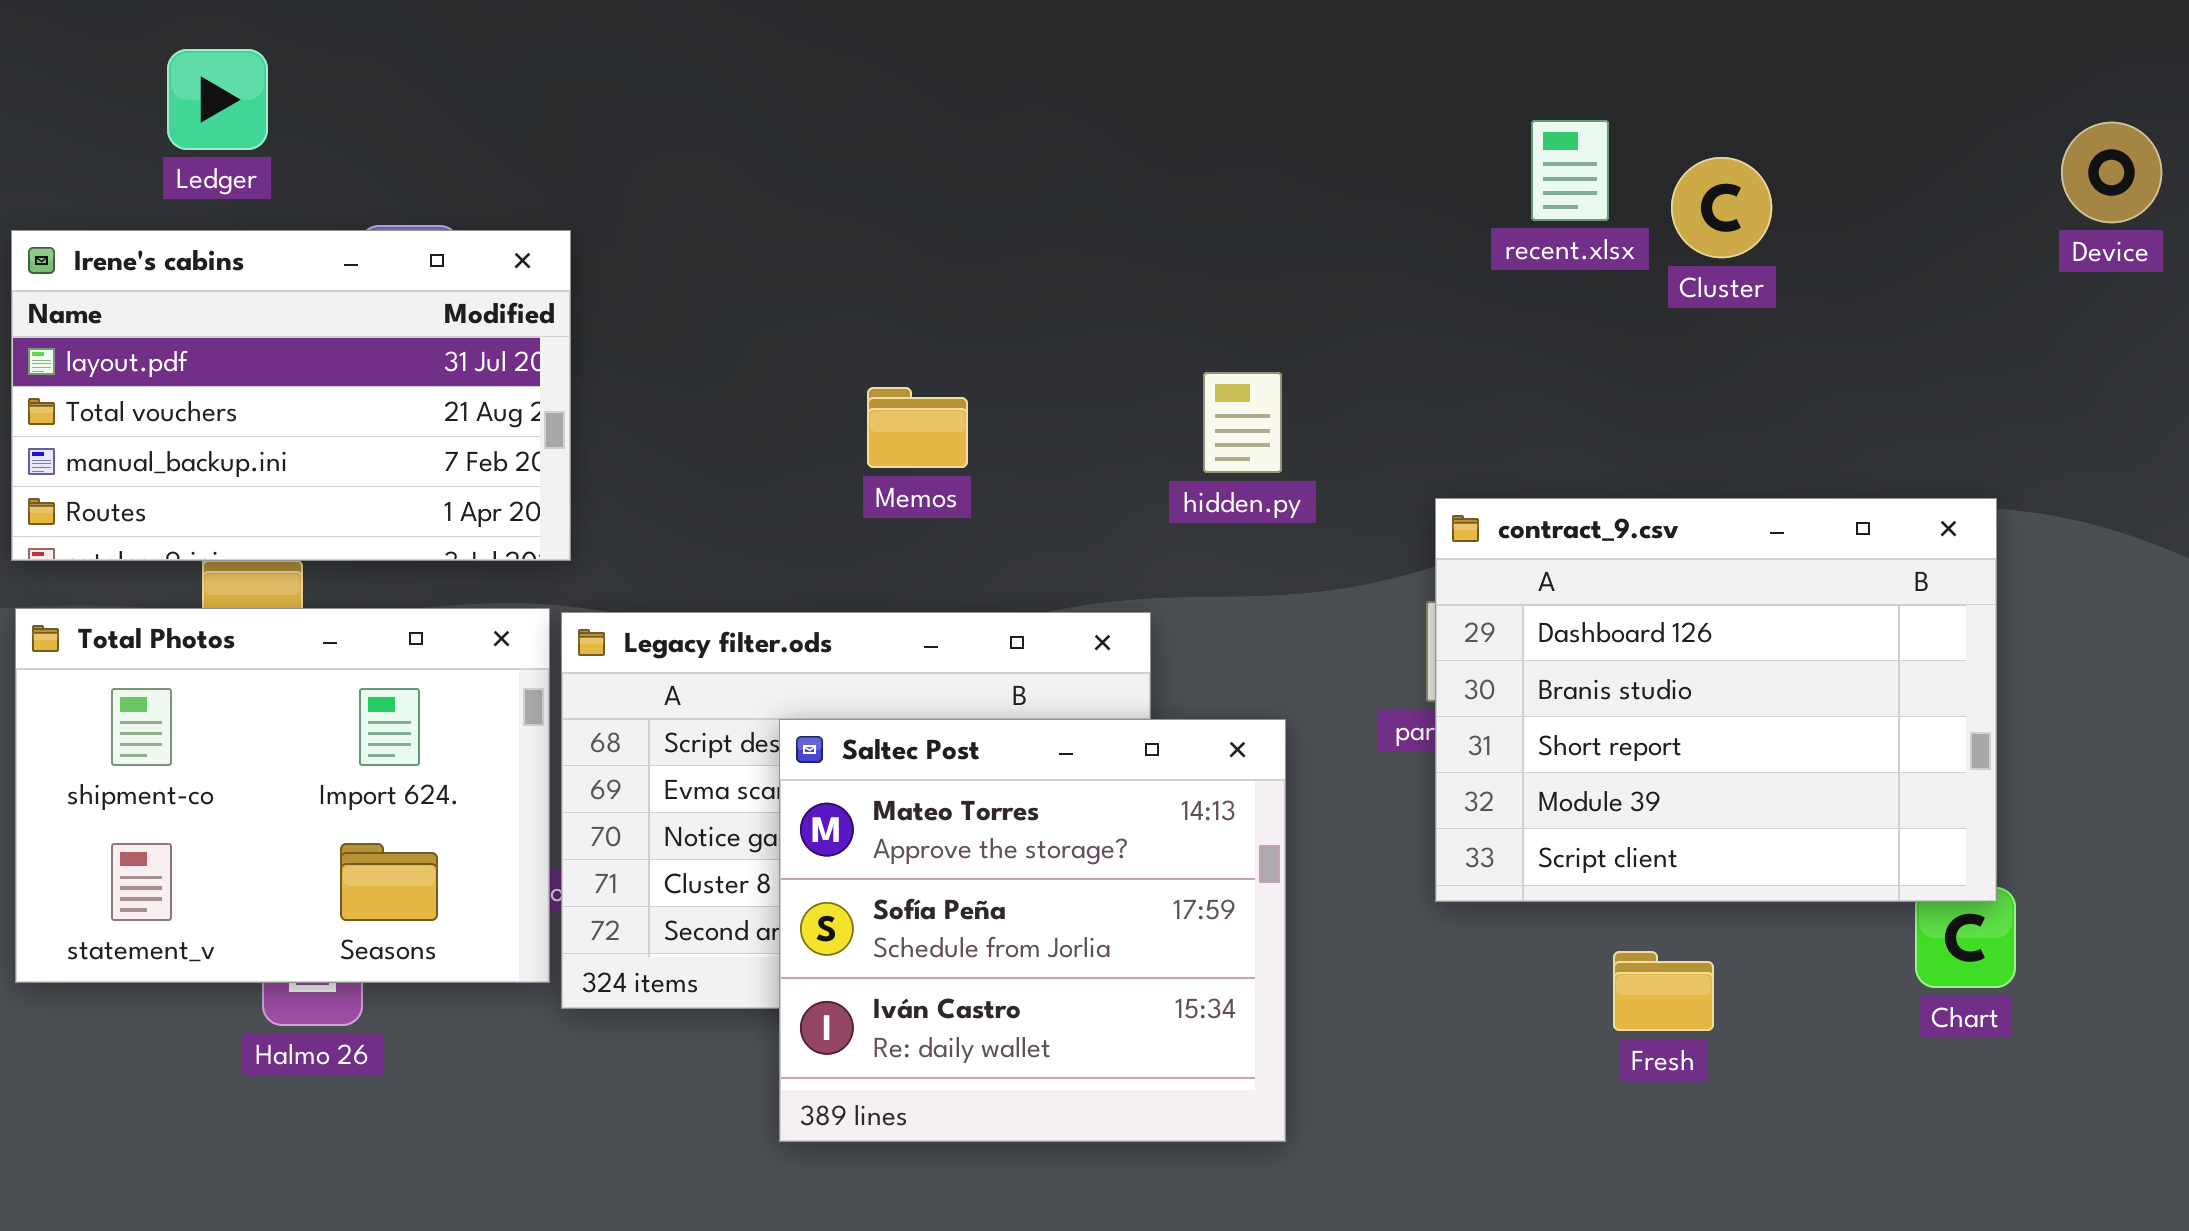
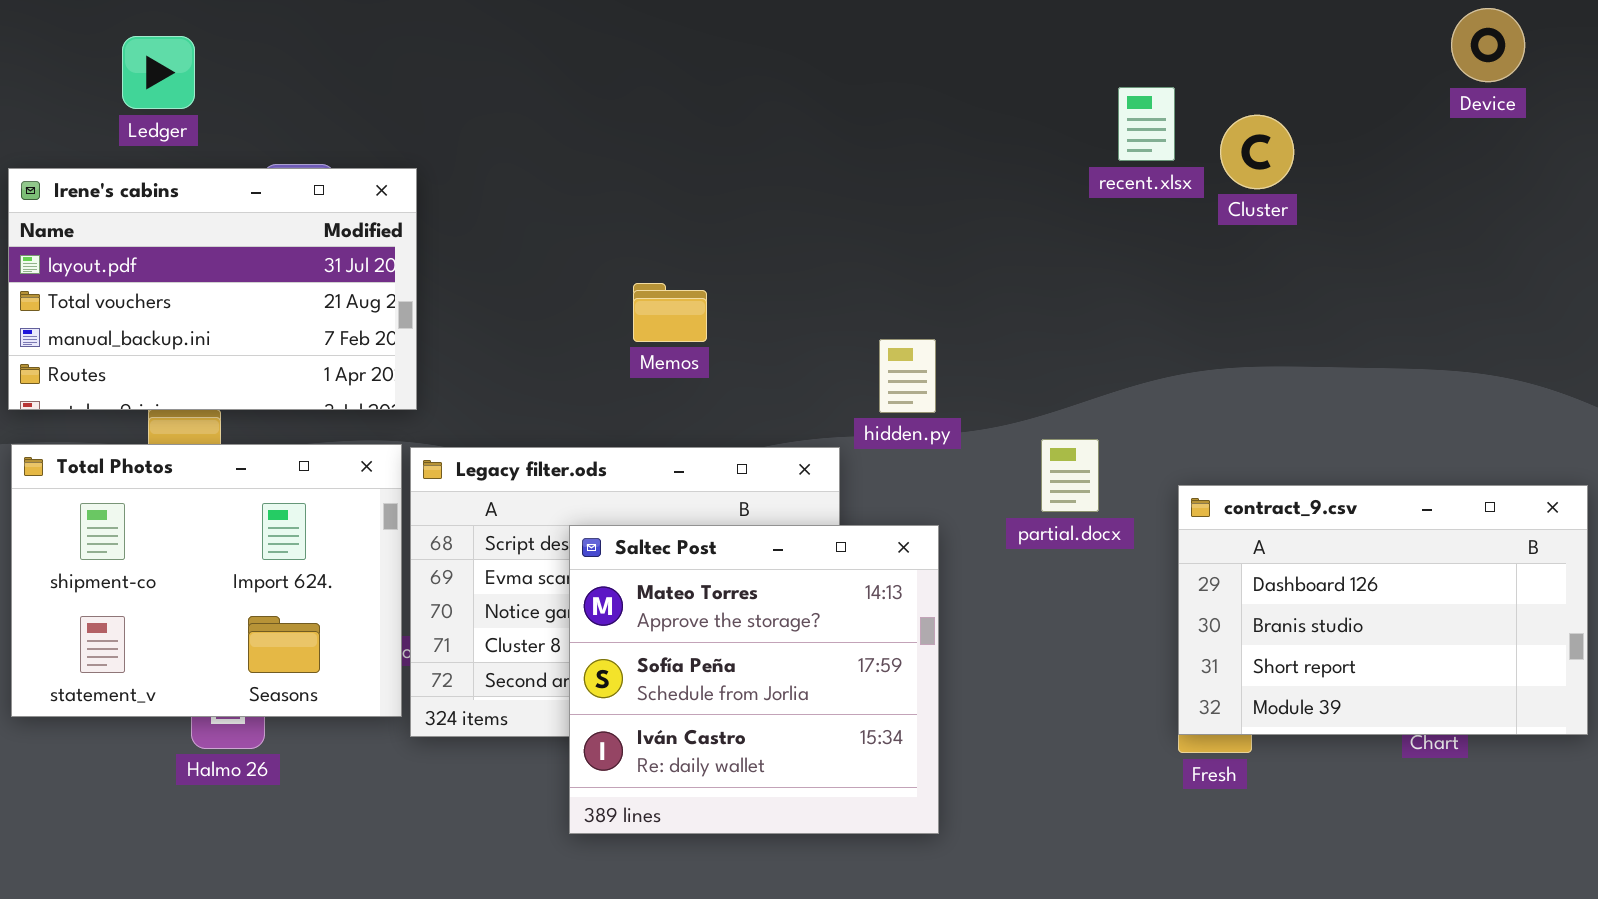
Device: [2061,122,2162,223] -> [1451,8,1525,82], moved
hidden.py: [1203,372,1282,473] -> [879,339,936,413], moved
contract_9.csv: [1435,498,1997,902] -> [1178,485,1588,735], moved, resized

